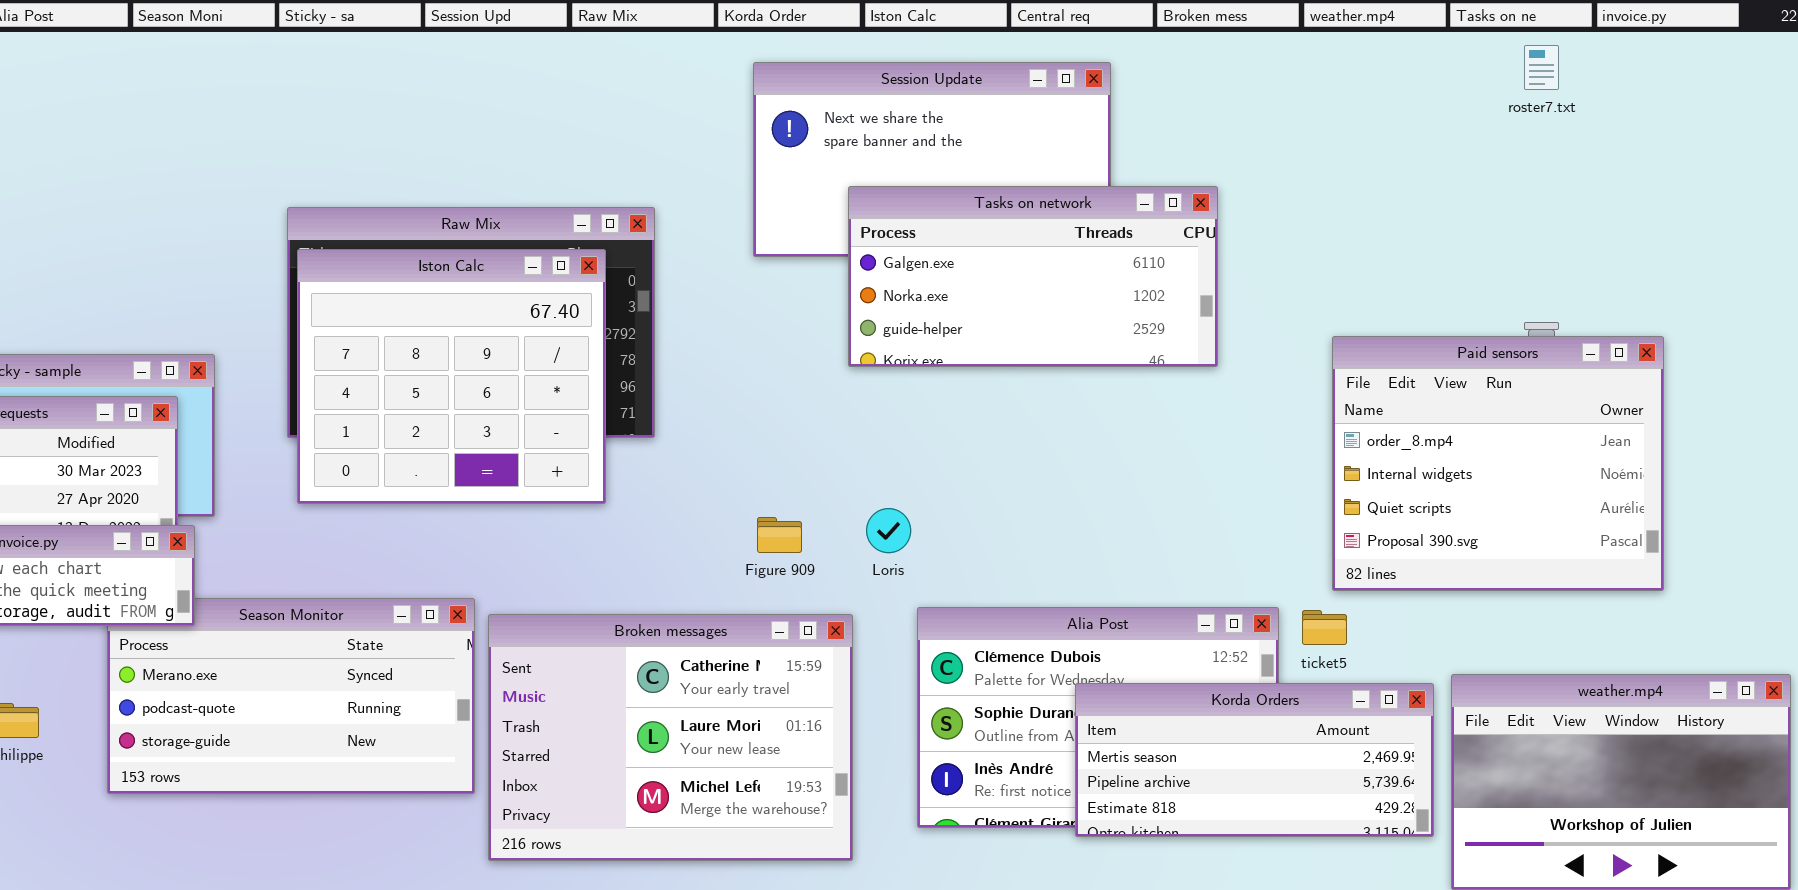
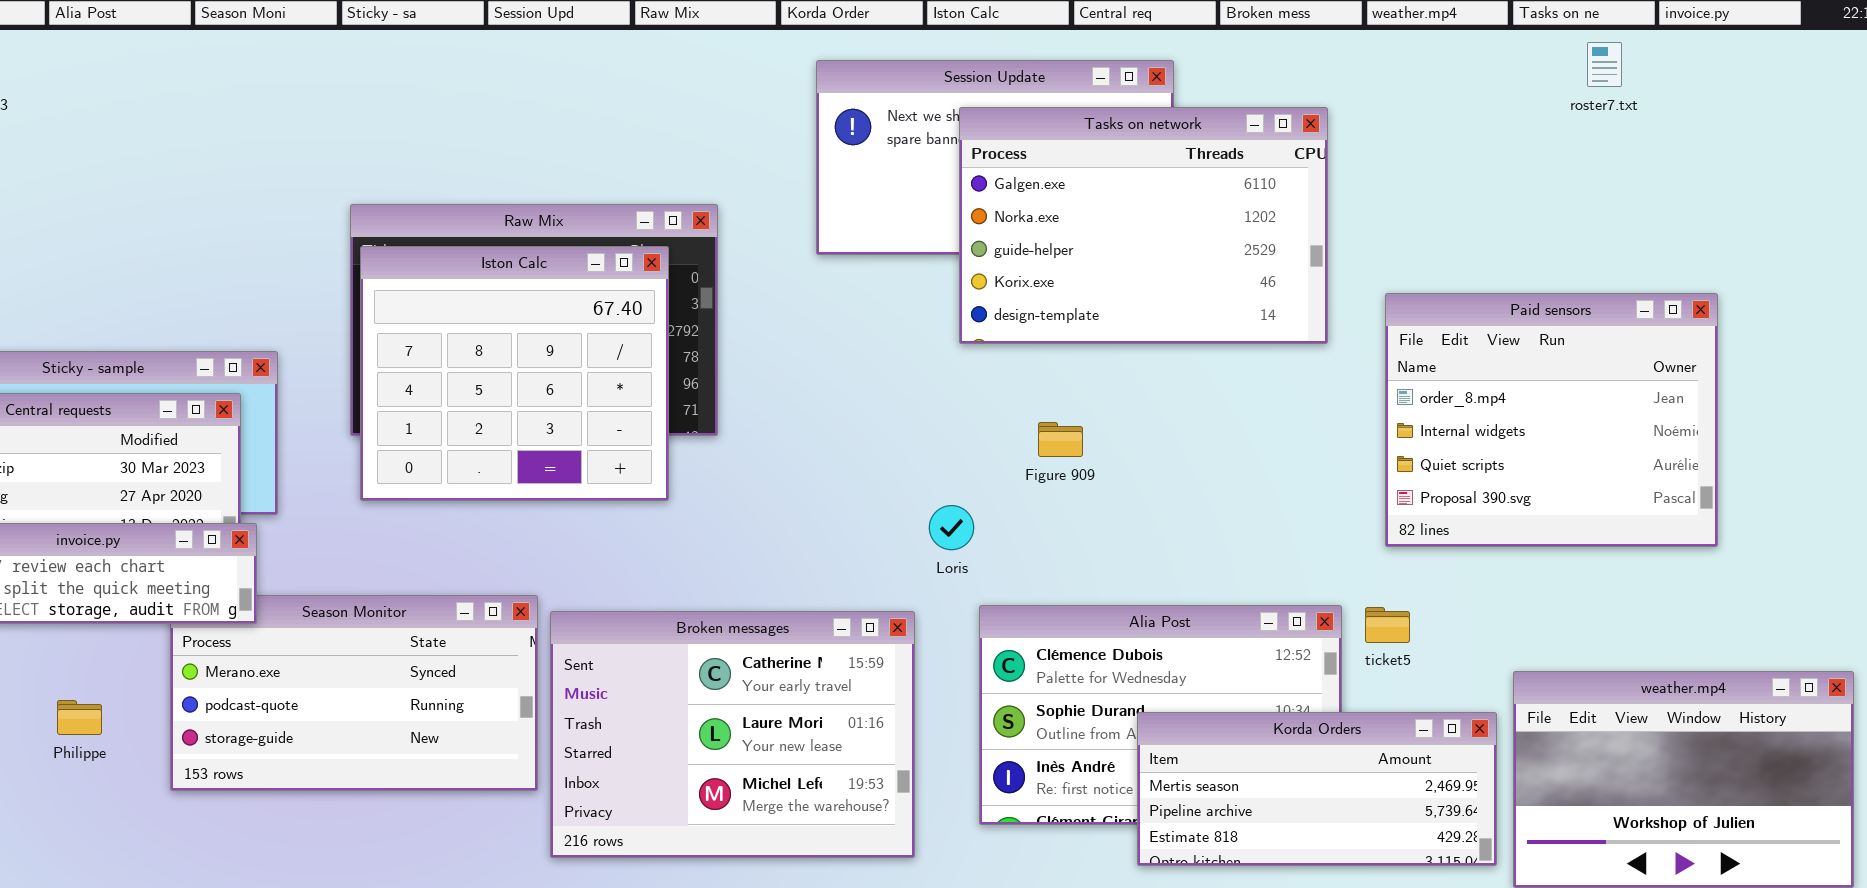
Tasks on network: [848,186,1218,367] -> [959,107,1328,344], moved, resized
Paid sensors: [1332,336,1664,591] -> [1385,293,1718,547], moved
Figure 909: [757,517,802,553] -> [1038,422,1083,457], moved
Korda Orders: [1075,683,1434,837] -> [1137,712,1497,866], moved

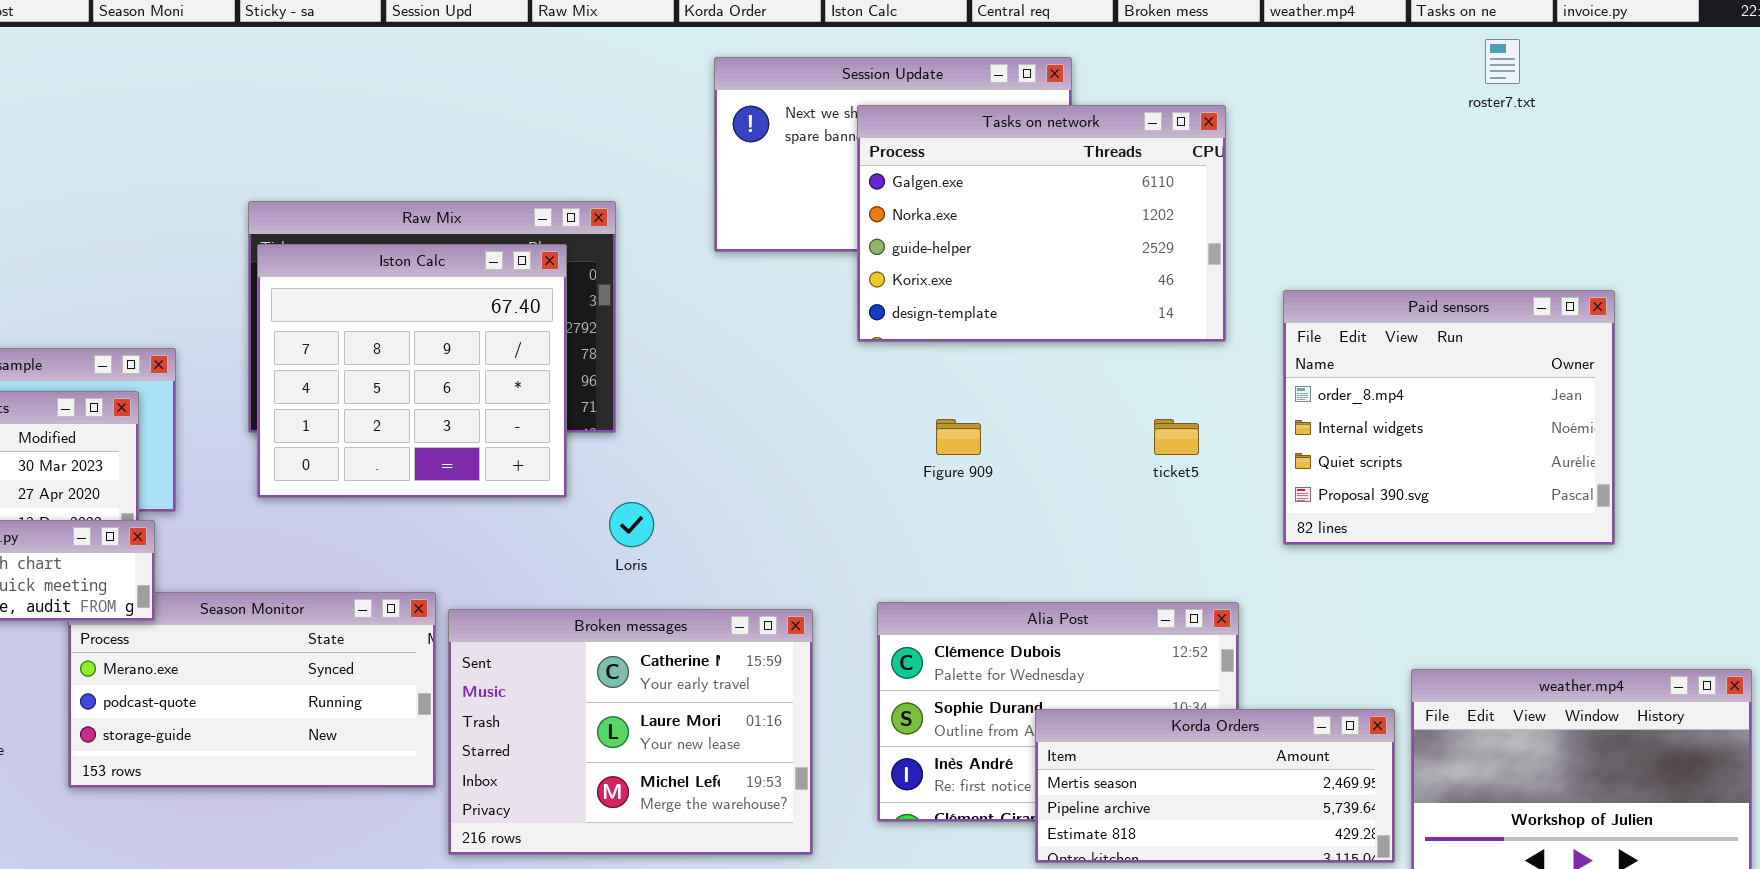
Loris: [929,505,974,550] -> [609,502,654,547], moved
ticket5: [1365,607,1410,643] -> [1154,419,1199,455], moved

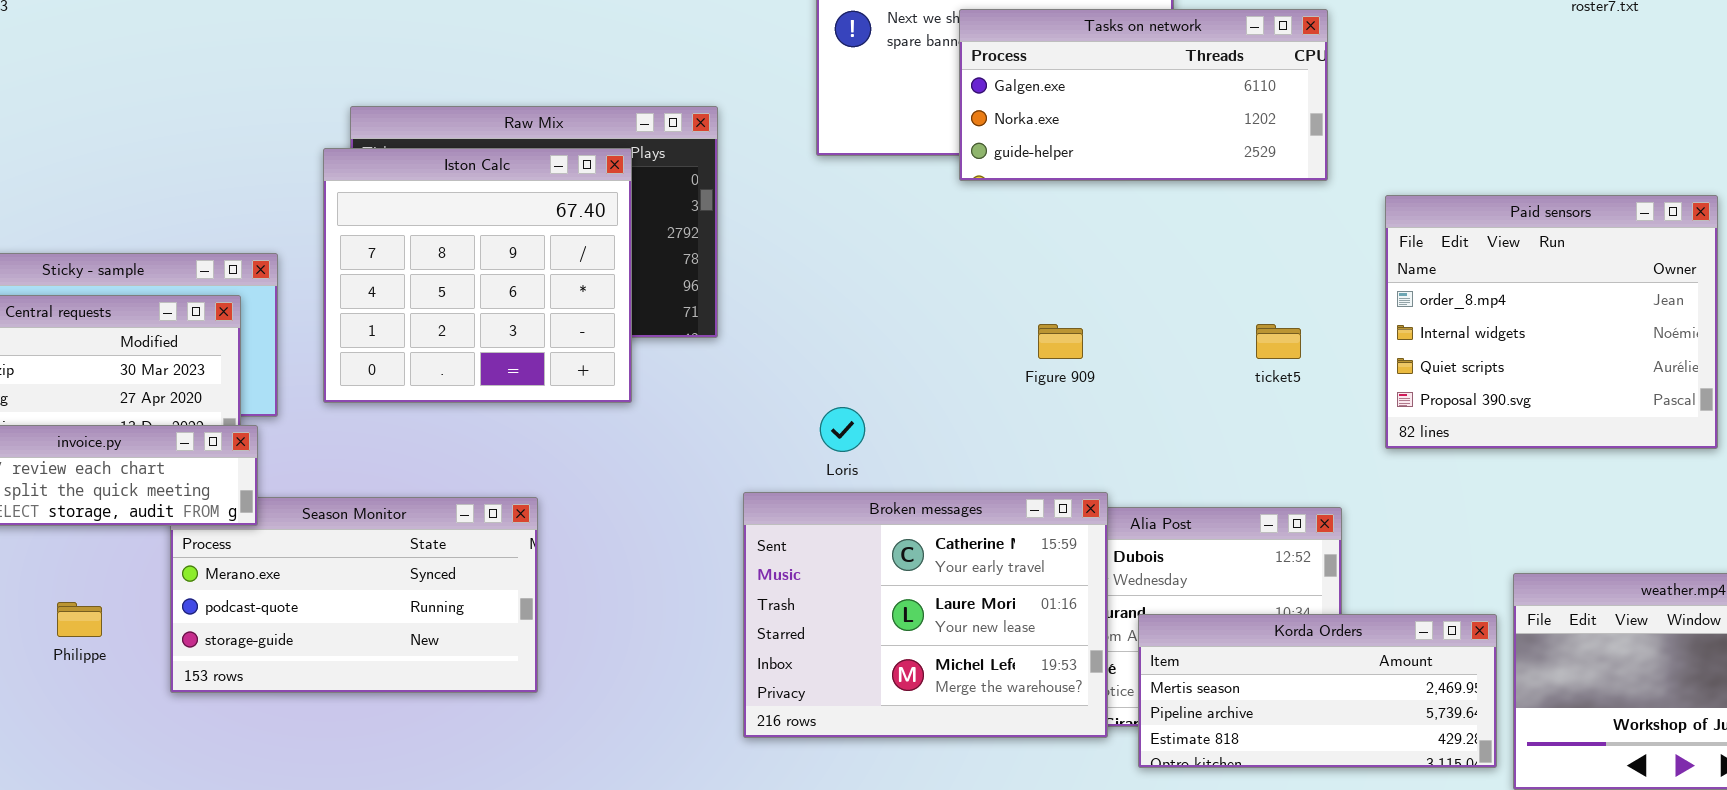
Tasks on network: [857,105,1226,342] -> [959,9,1328,181], resized
Iston Calc: [257,244,567,498] -> [323,148,632,403], moved
Loris: [609,502,654,547] -> [820,407,865,452], moved
Broken messages: [448,609,813,855] -> [743,492,1108,738], moved

